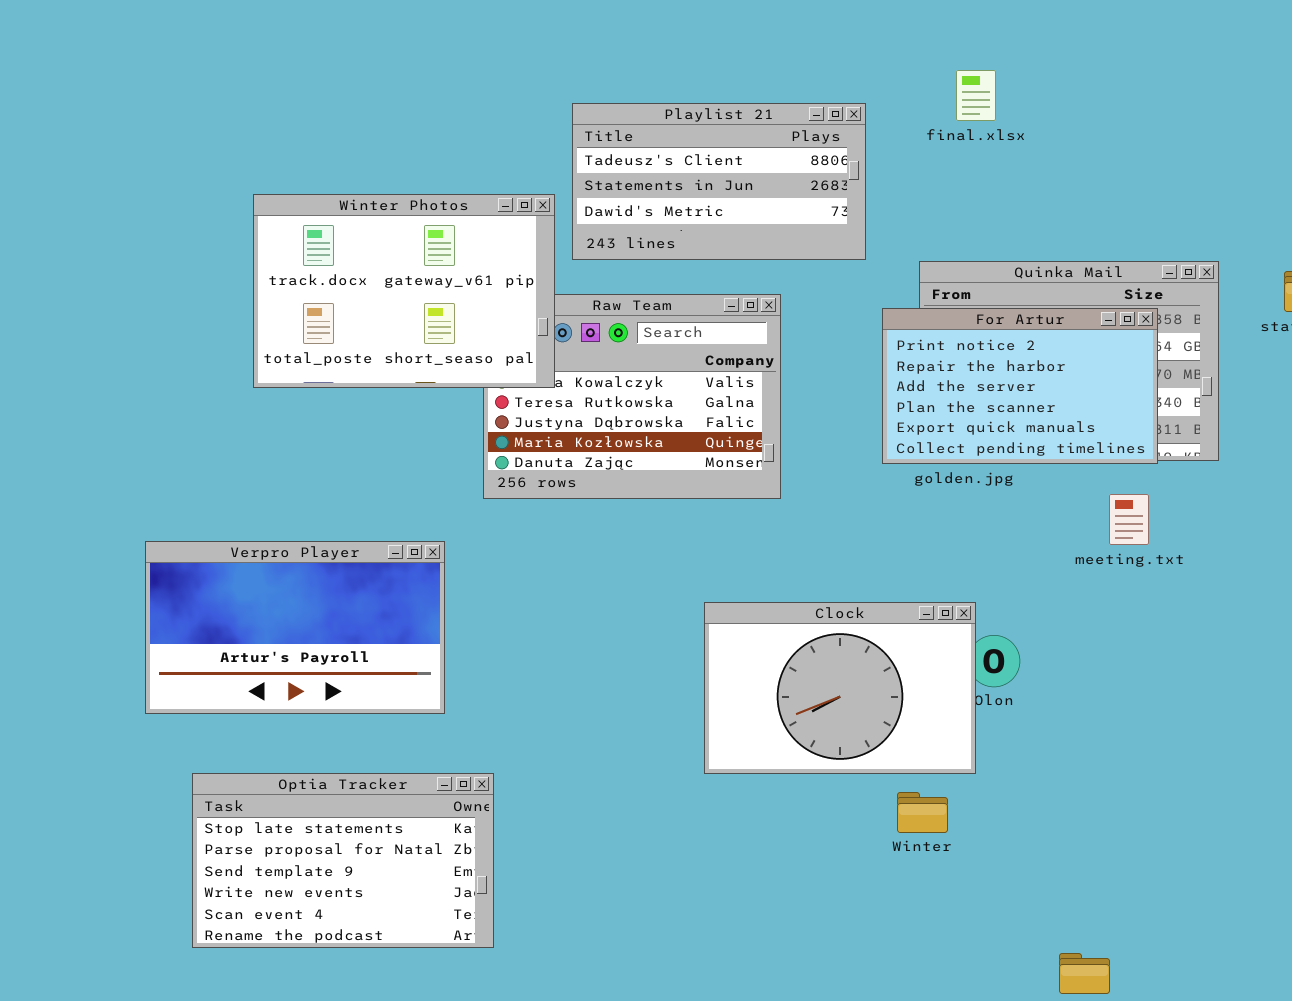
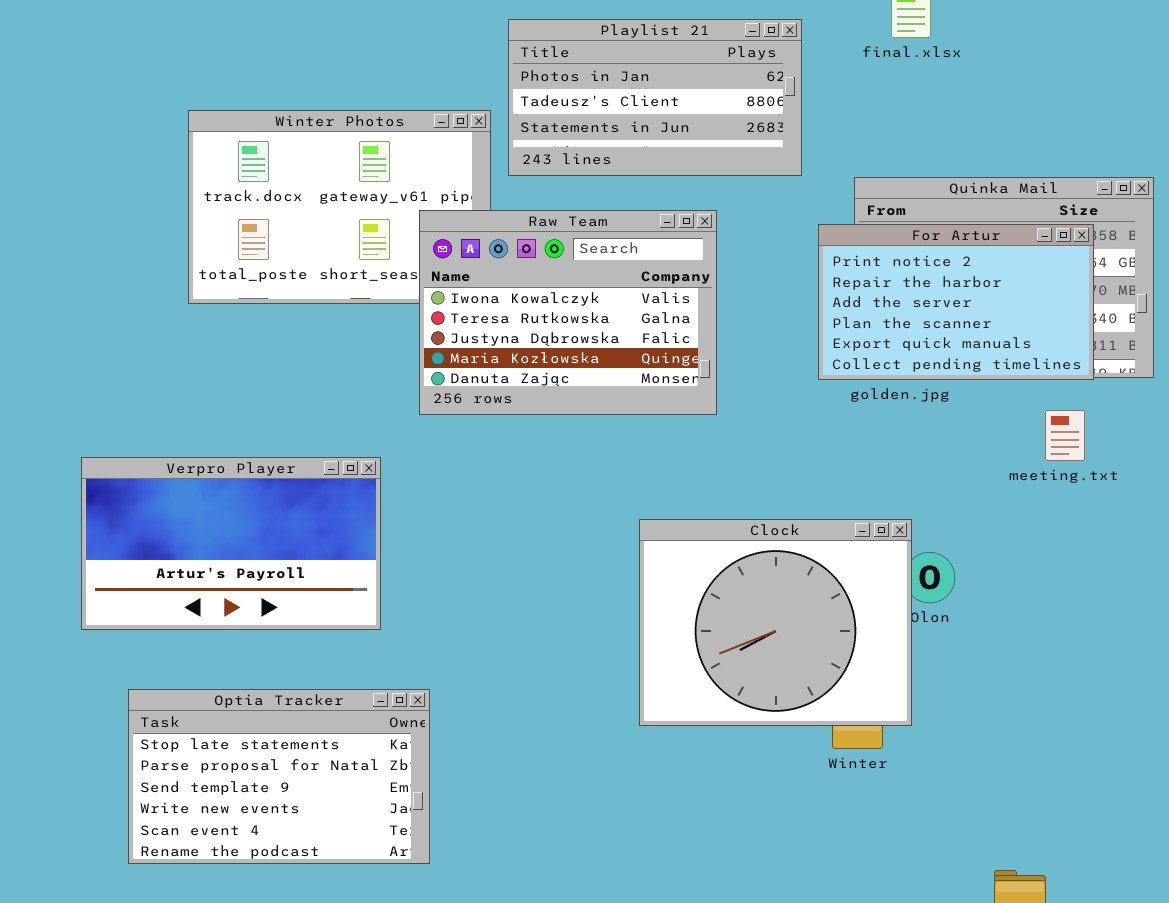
Playlist 21: [572,103,866,260] -> [508,19,802,176], scrolled up 1 row
Raw Team: [483,294,781,499] -> [419,210,717,415], raised
Clock: [704,602,976,774] -> [639,519,912,726], resized

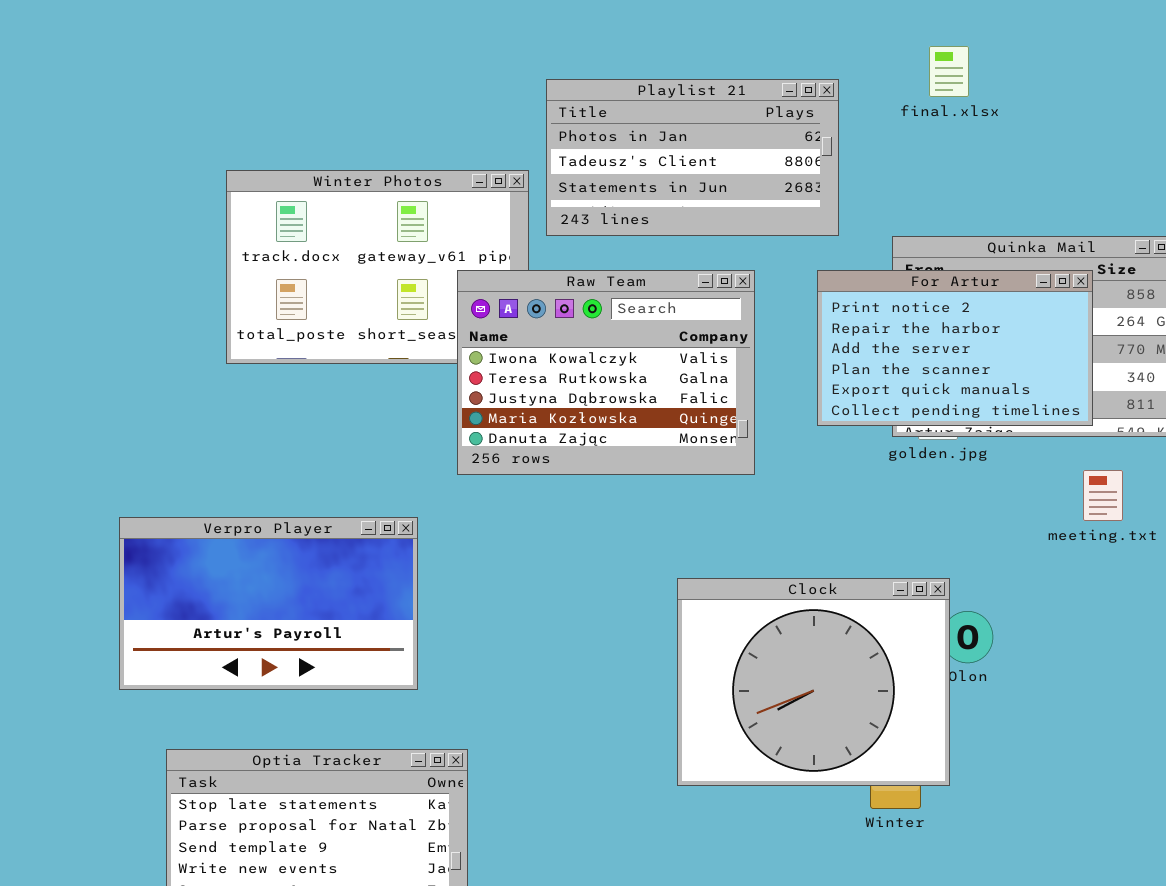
For Artur: [818,224,1094,380] -> [817,270,1093,426], moved

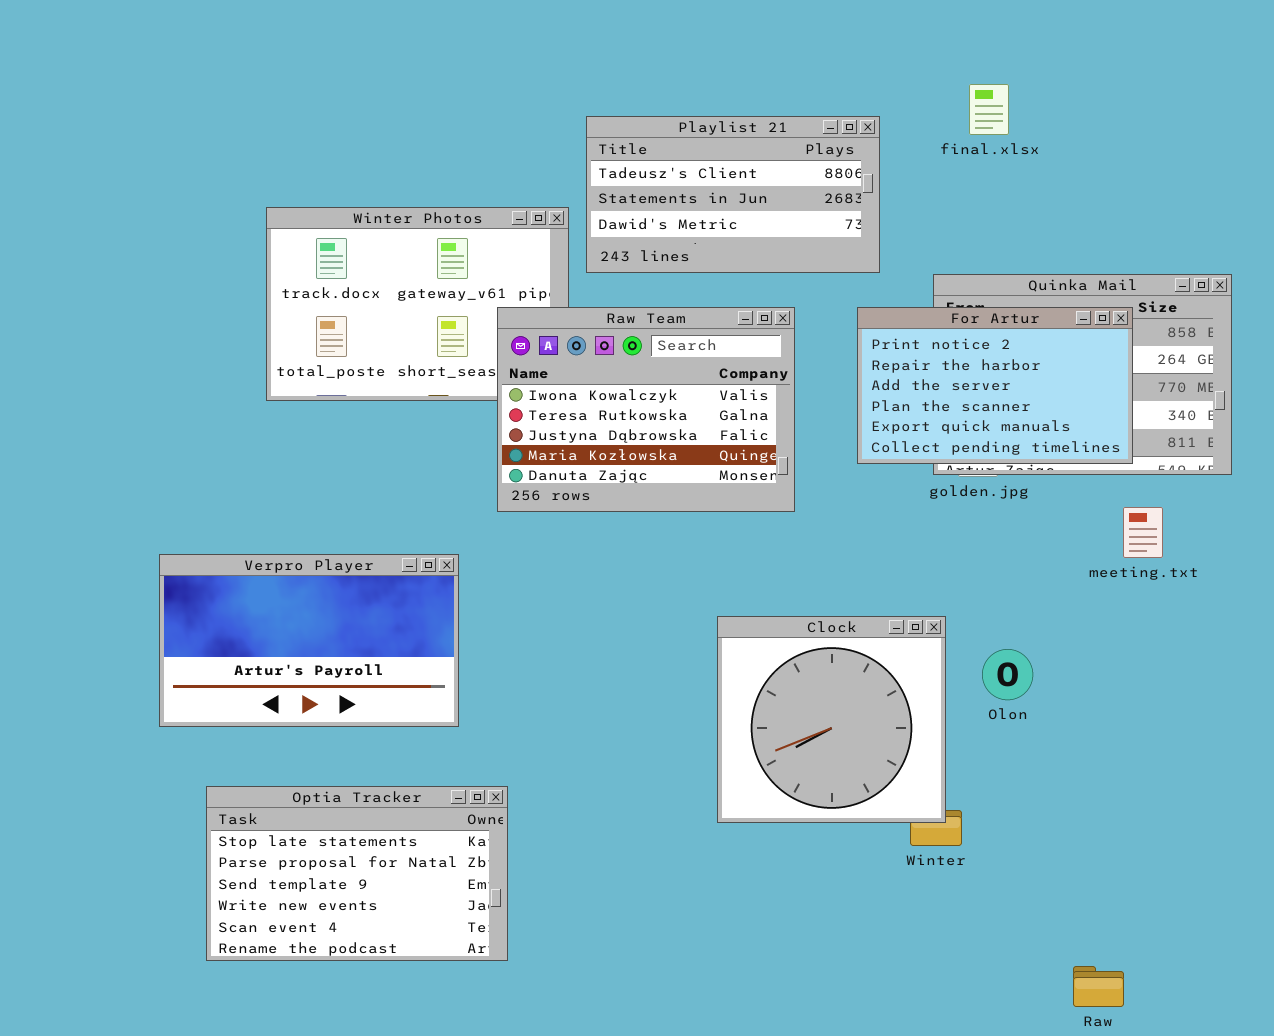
Playlist 21: [546,79,839,236] -> [586,116,880,273], scrolled down 1 row
Clock: [677,578,950,786] -> [717,616,946,823], resized

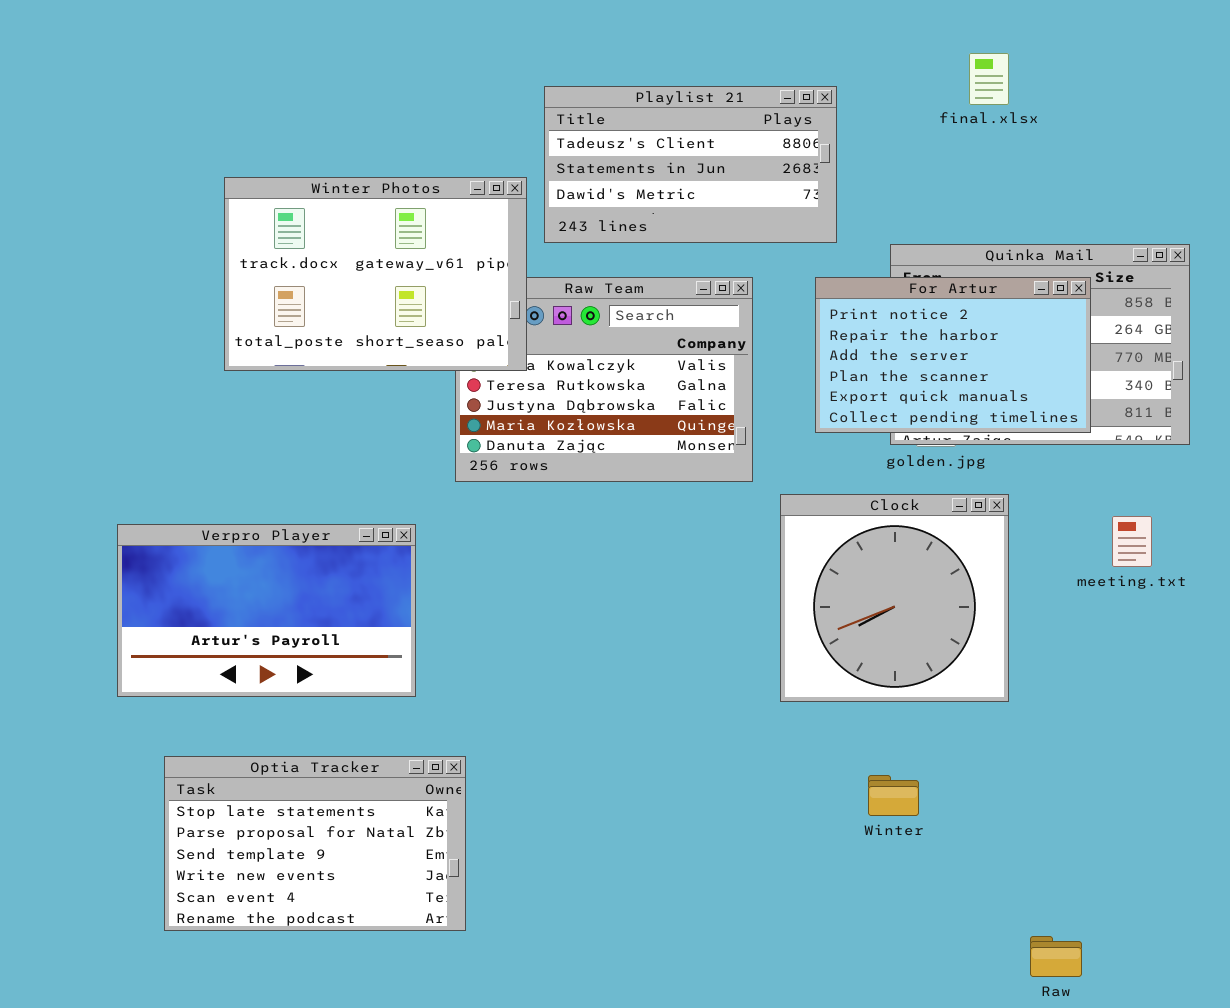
final.xlsx: [969,84,1009,135] -> [969,53,1009,105], moved
Winter Photos: [266,207,569,401] -> [224,177,527,371], raised
meeting.txt: [1123,507,1163,558] -> [1112,516,1152,567], moved
Clock: [717,616,946,823] -> [780,494,1009,702], moved

